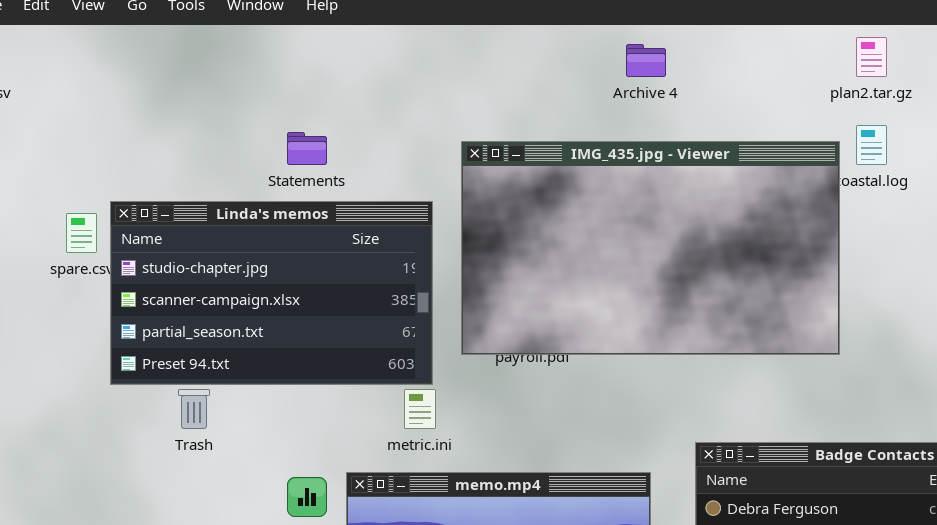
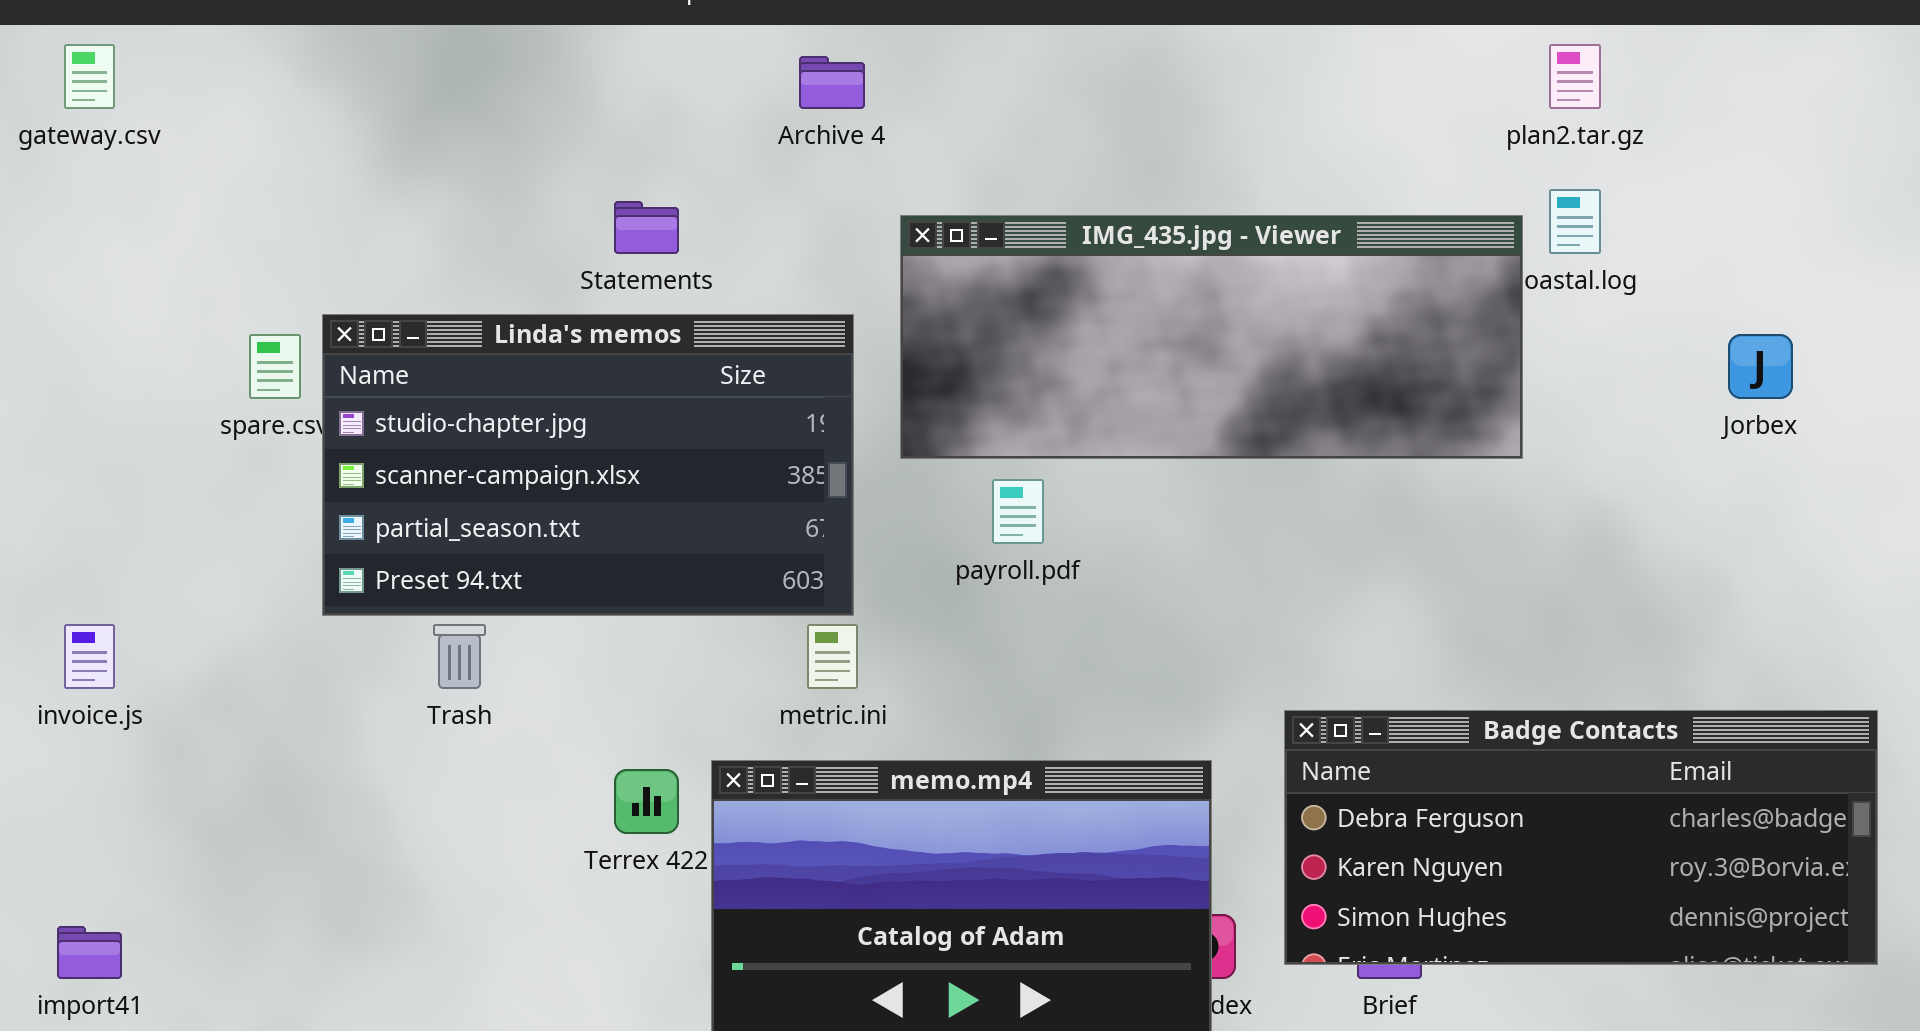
Archive 4: [626,44,666,77] -> [799,56,865,109], moved
IMG_435.jpg - Viewer: [461,141,840,355] -> [900,215,1523,459], resized

